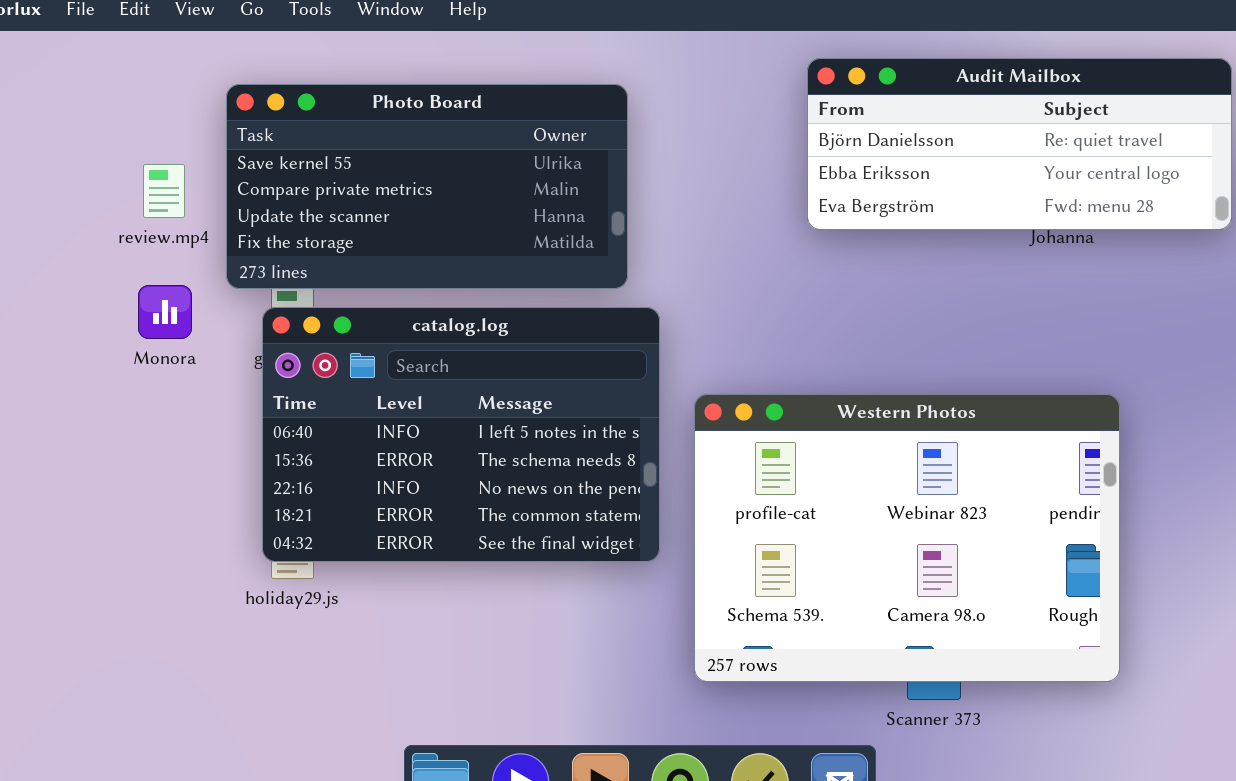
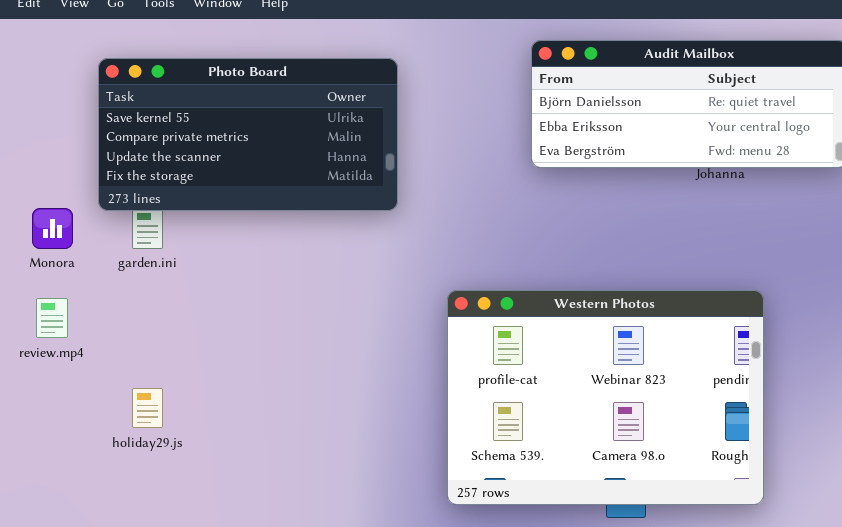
review.mp4: [143,164,185,218] -> [36,298,68,338], moved
catalog.log: [262,307,660,562] -> none, closed

